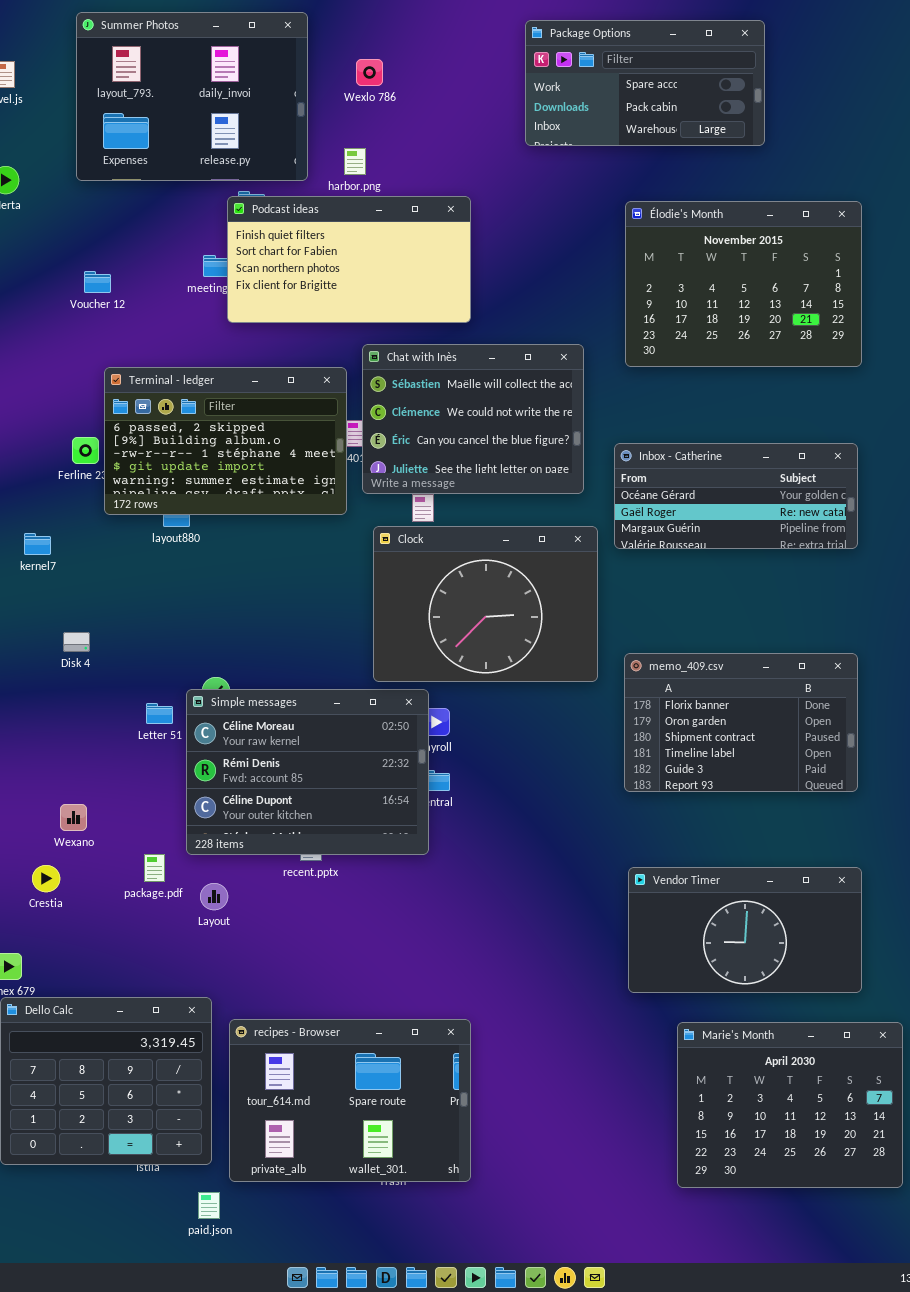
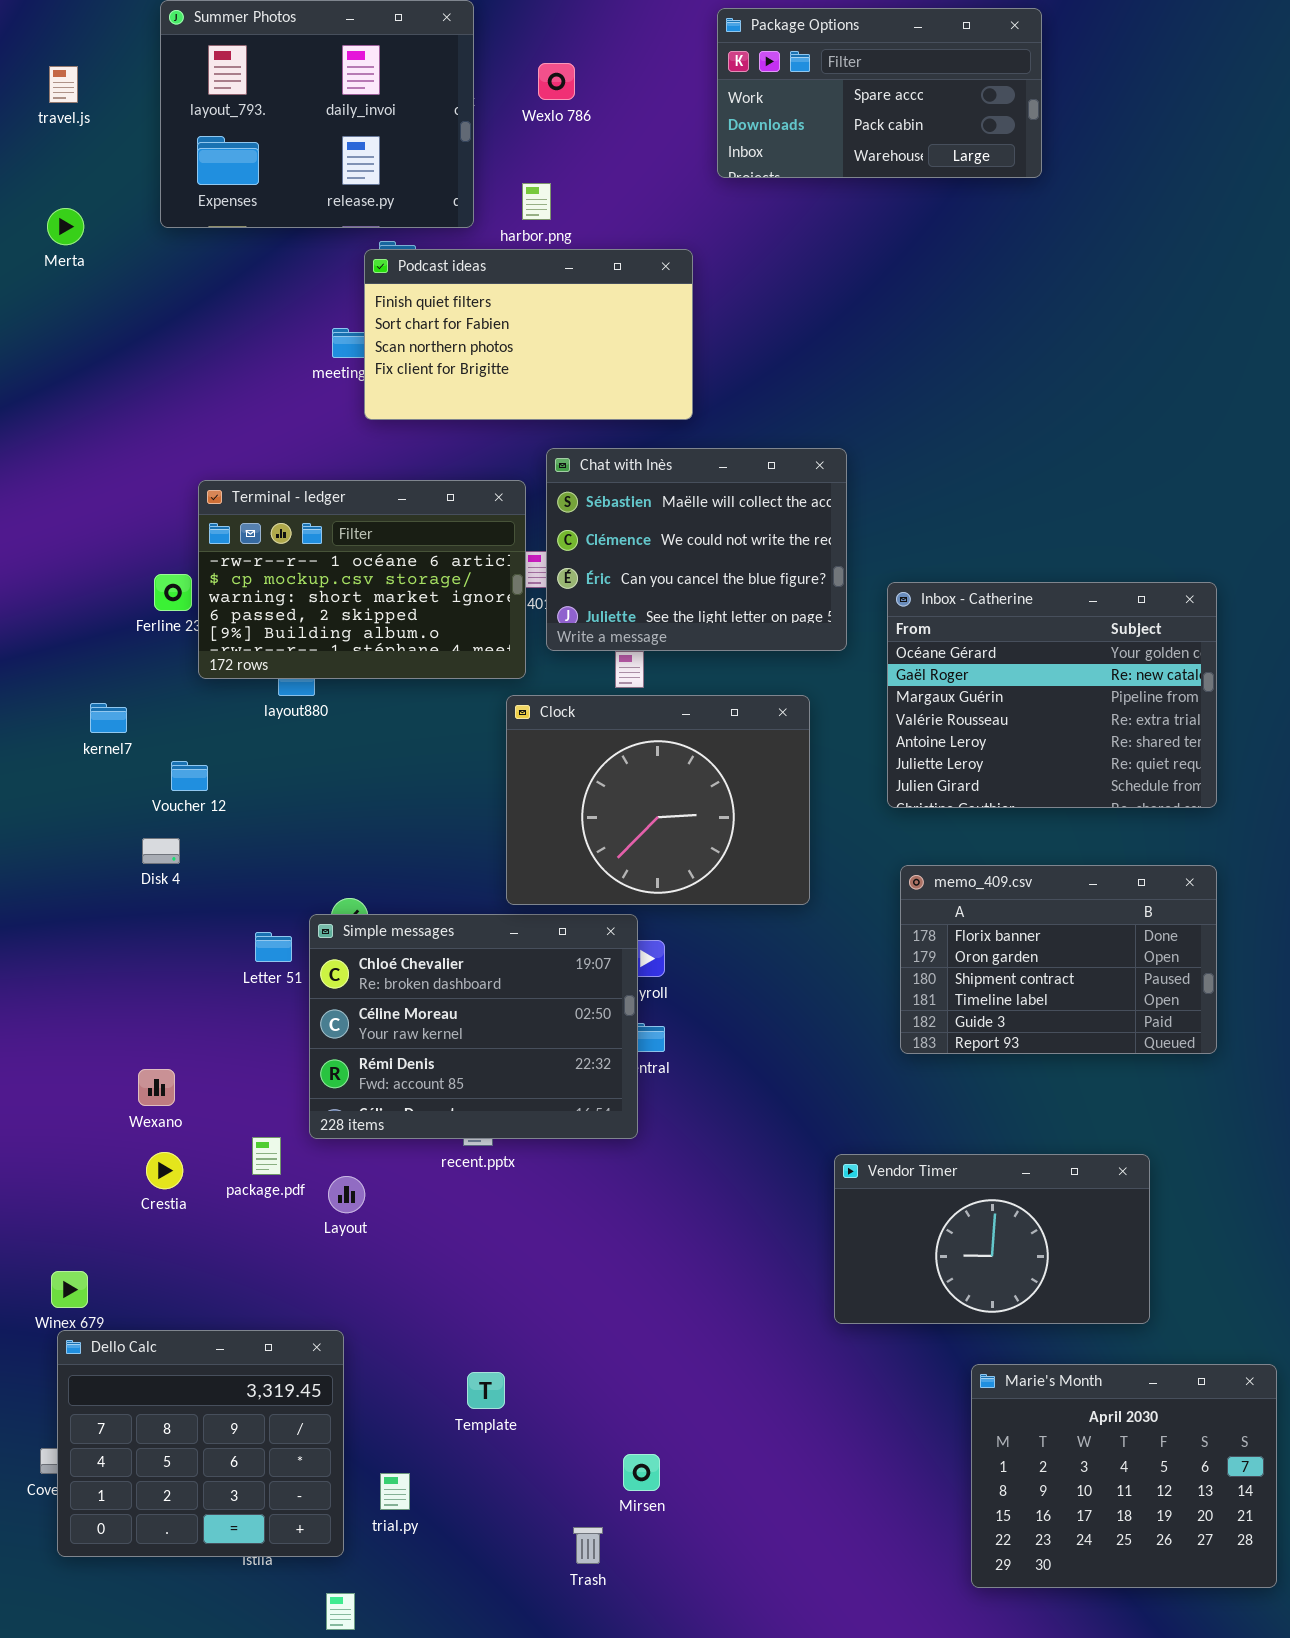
Package Options: [525,20,765,146] -> [717,8,1042,178], moved
Élodie's Month: [625,201,862,367] -> none, closed
Voucher 12: [84,271,111,293] -> [171,761,208,791], moved
Terminal - ledger: [104,367,347,515] -> [198,480,526,679], scrolled up 3 rows
Inbox - Catherine: [614,443,858,549] -> [887,582,1217,808], resized
Clock: [373,526,598,682] -> [506,695,810,905], moved
Simple messages: [186,689,429,855] -> [309,914,638,1139], scrolled up 1 row
Crestia: [32,865,60,892] -> [146,1152,183,1189], moved
Vendor Timer: [628,867,862,993] -> [834,1154,1150,1324], moved
recipes - Browser: [229,1019,471,1182] -> none, closed

